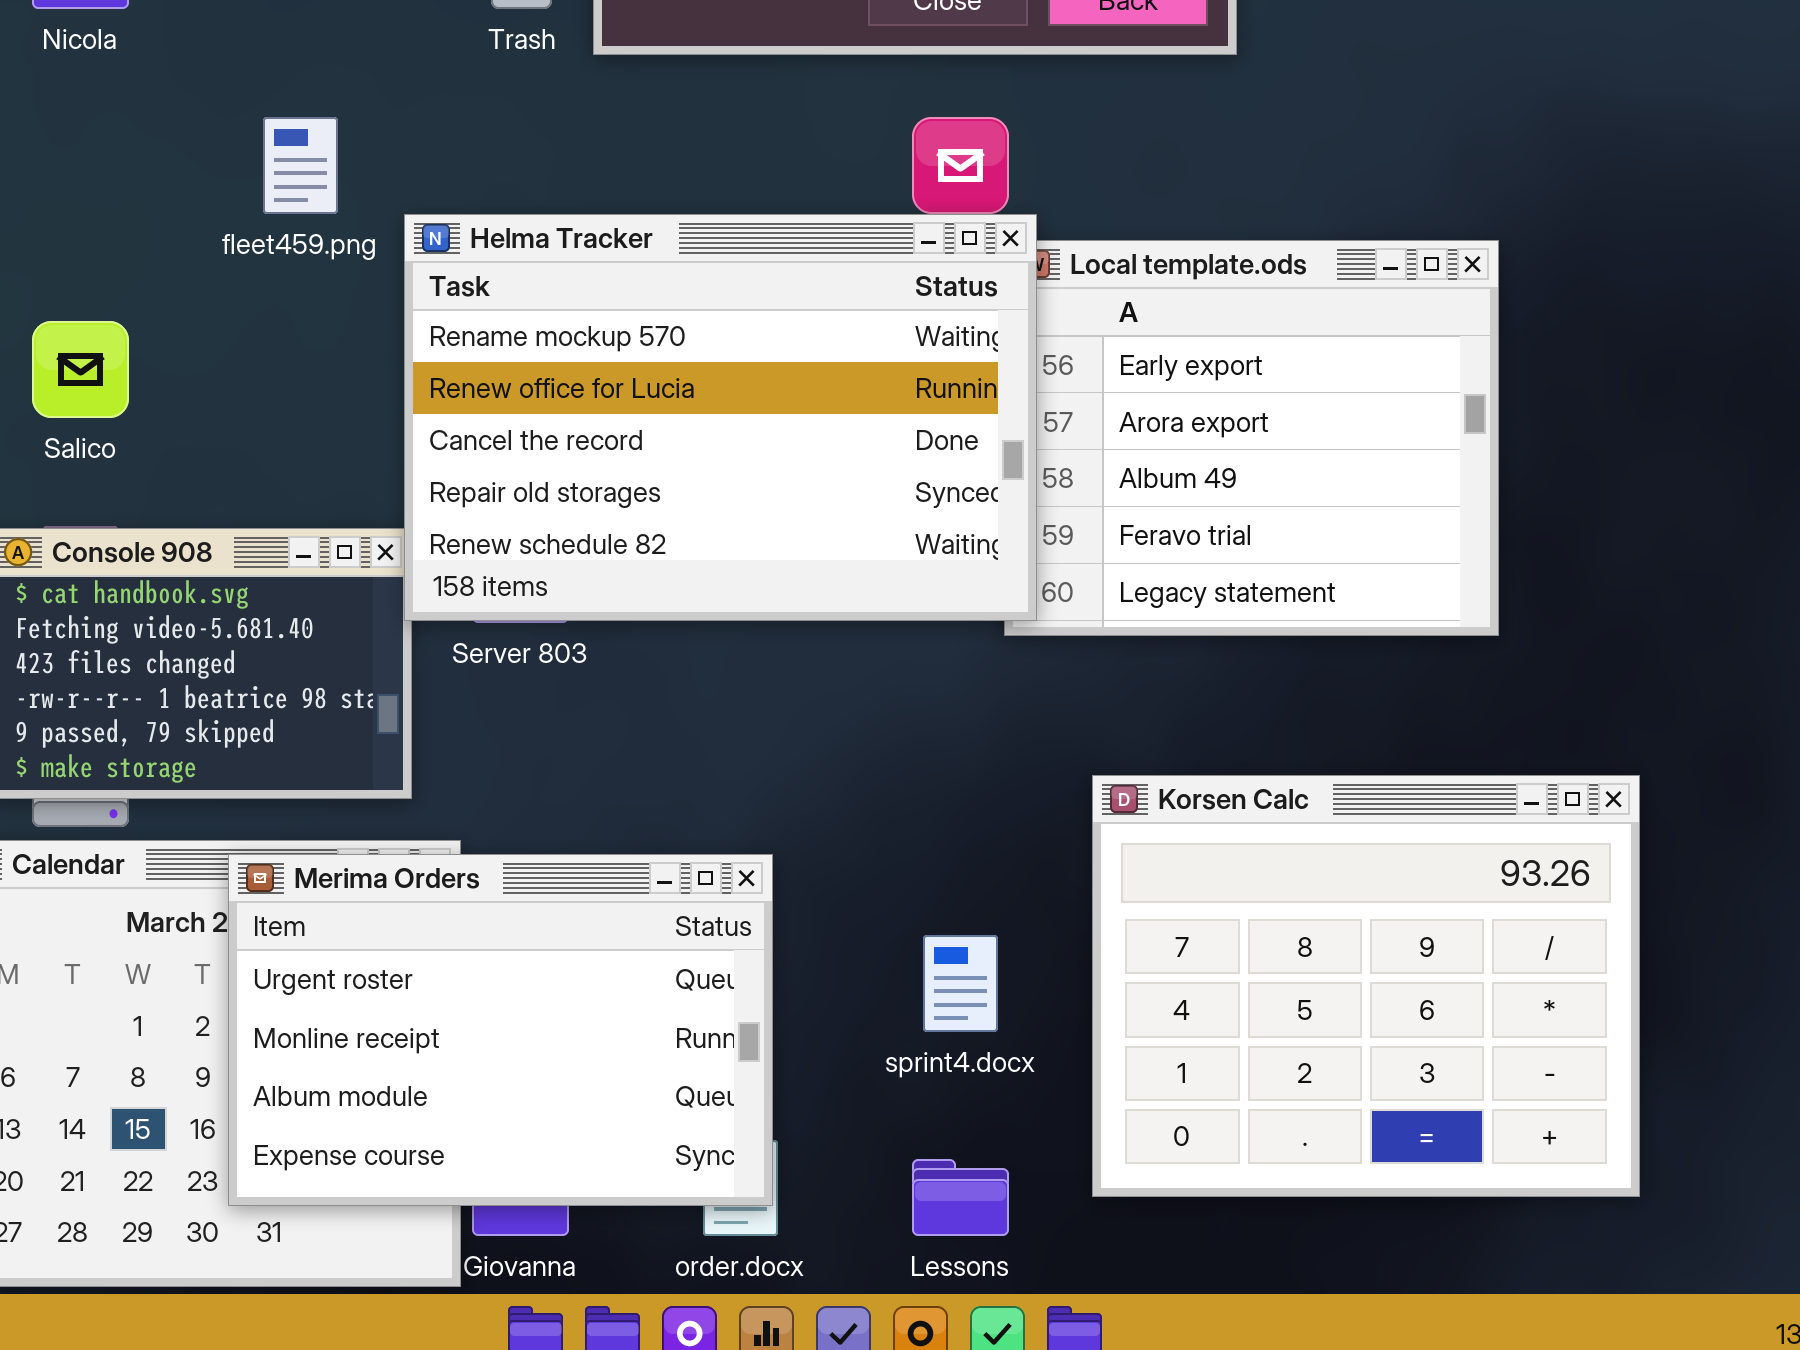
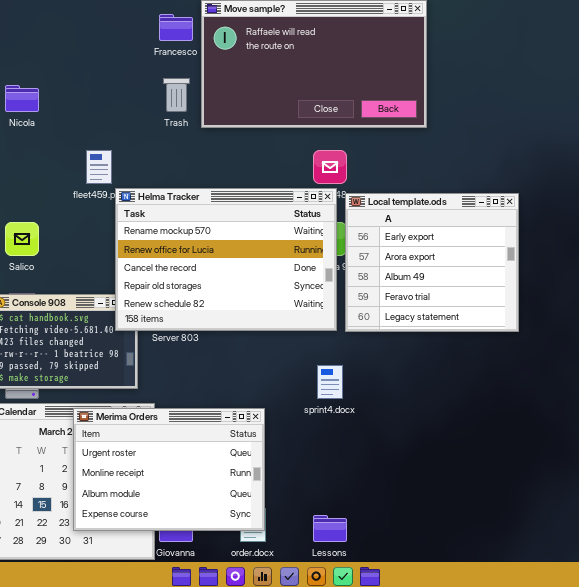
Helma Tracker: [404,214,1037,621] -> [115,188,337,331], moved
Korsen Calc: [1092,775,1640,1197] -> none, closed
sprint4.docx: [923,935,998,1032] -> [317,365,343,399], moved

